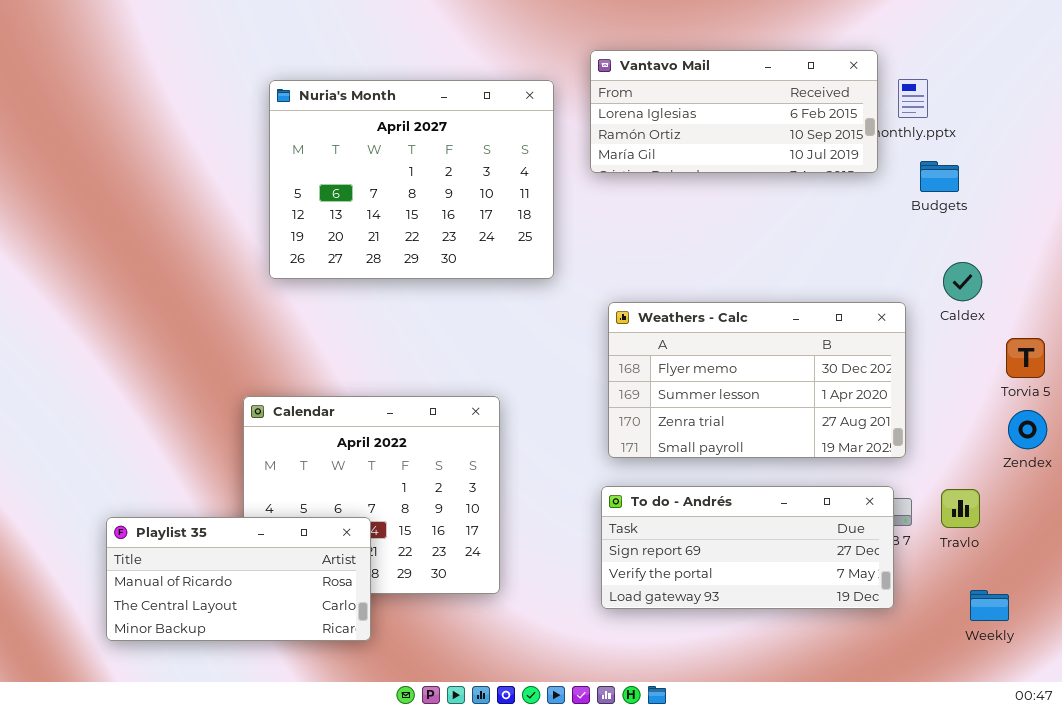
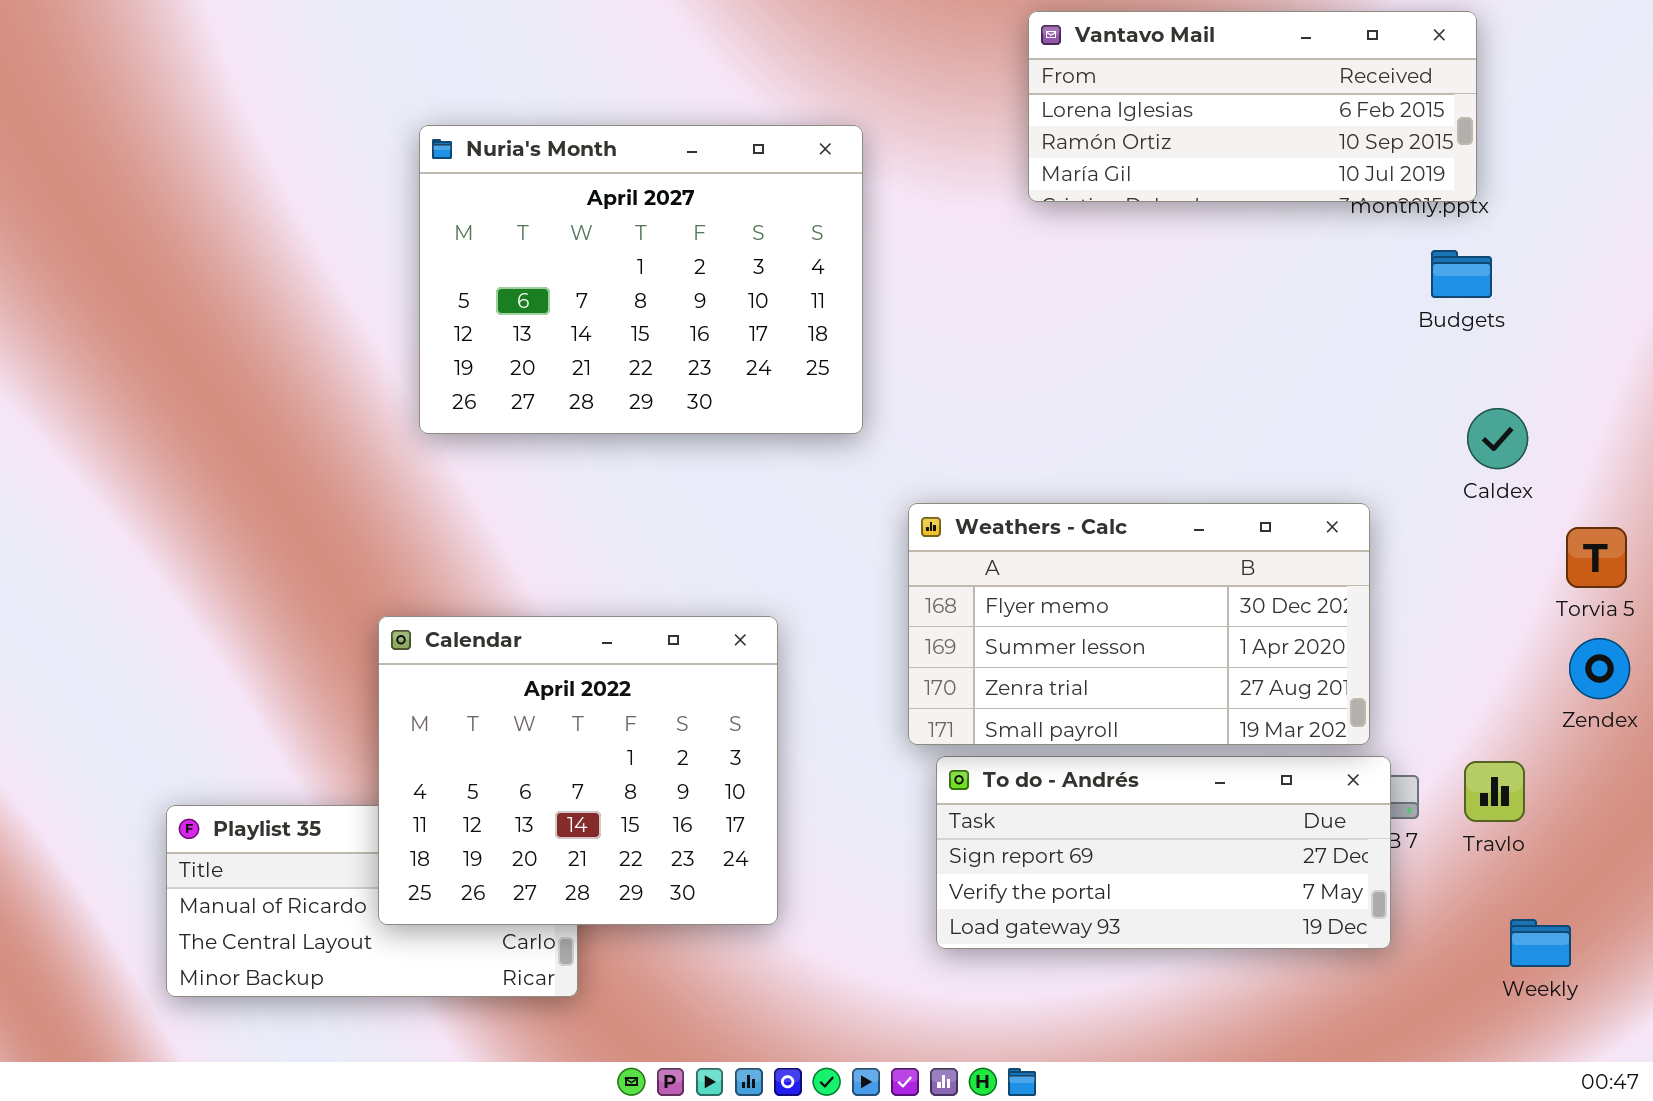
Vantavo Mail: [590,50,878,173] -> [1028,11,1477,202], moved
Weathers - Calc: [608,302,906,458] -> [908,503,1370,745], moved
Calendar: [243,396,500,594] -> [378,616,778,925], raised

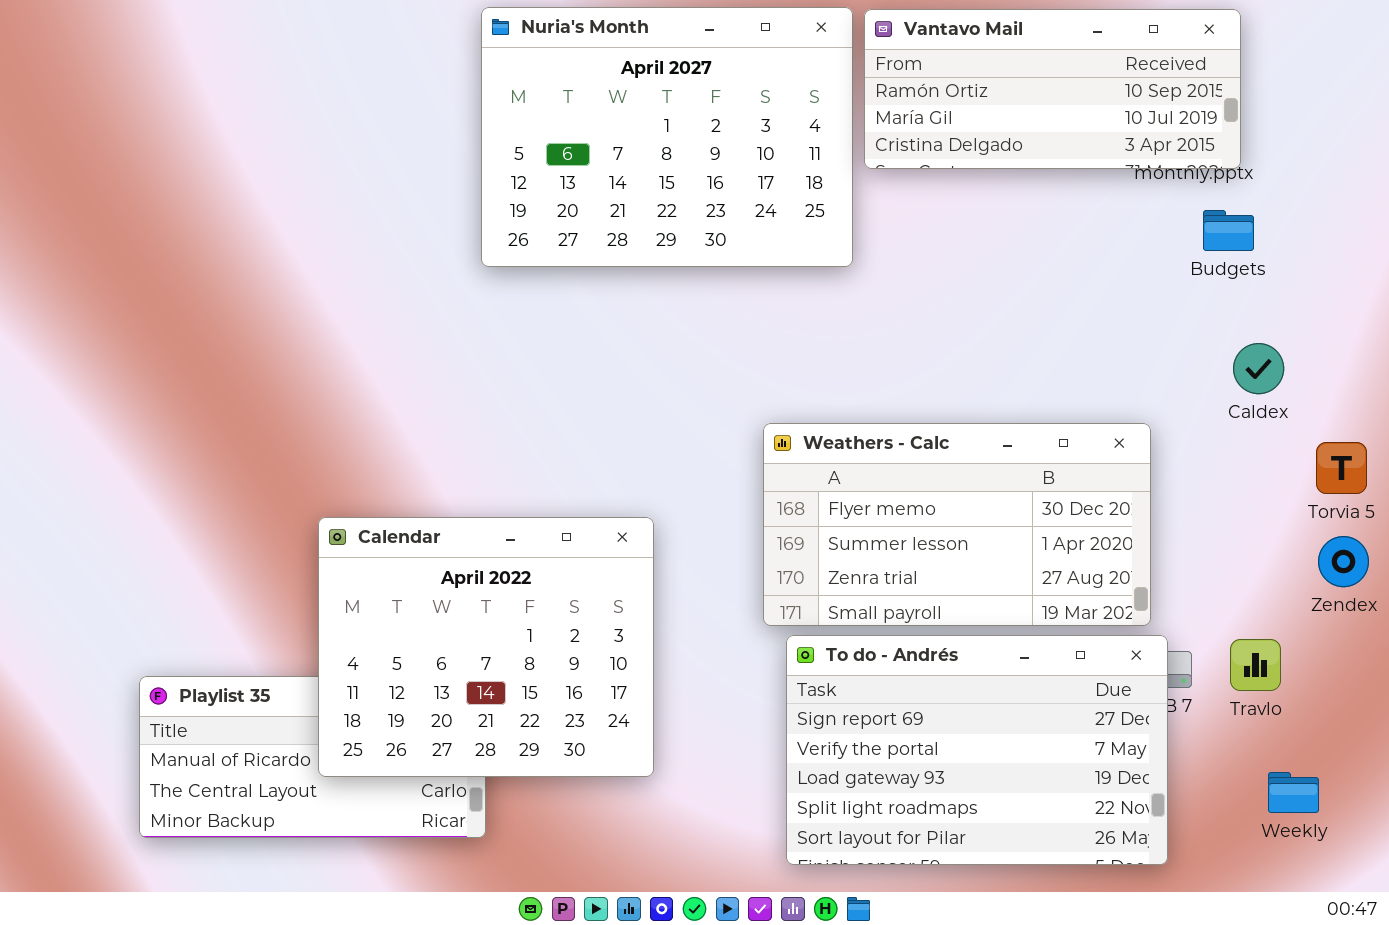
Vantavo Mail: [1028,11,1477,202] -> [864,9,1241,169], scrolled down 1 row
Nuria's Month: [419,125,863,434] -> [481,7,853,267], moved
To do - Andrés: [936,756,1391,949] -> [786,635,1168,865], resized

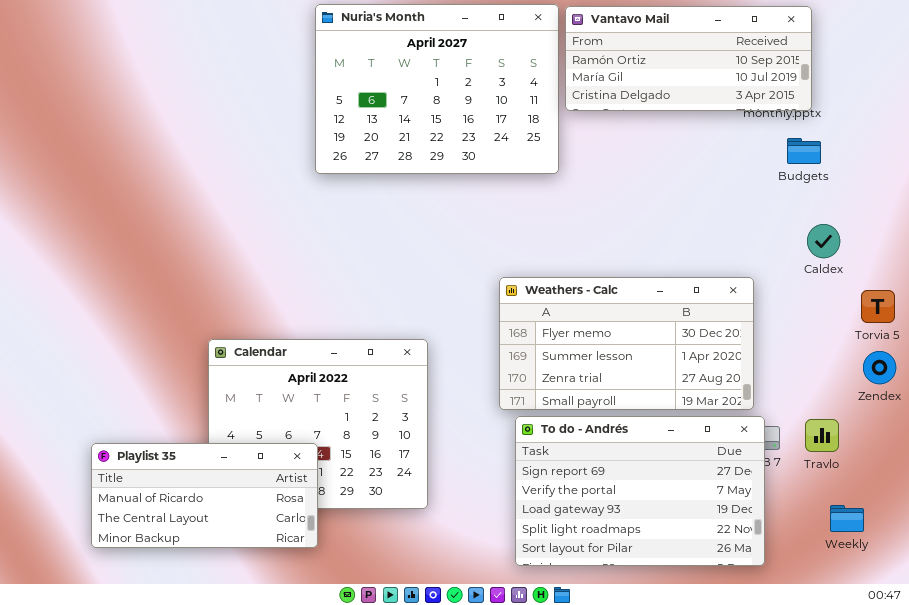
Playlist 35: [139,676,486,838] -> [91,443,318,548], raised

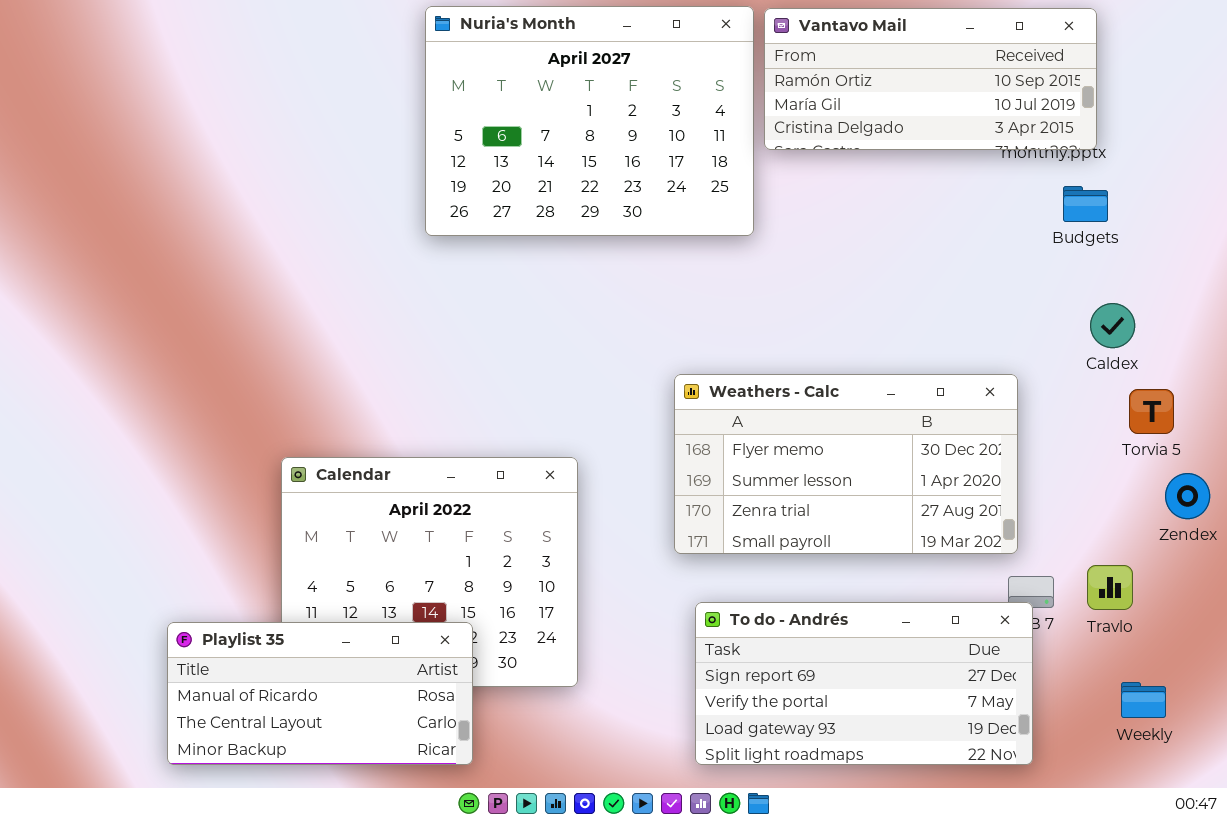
Torvia 5: [861,290,895,323] -> [1129,389,1174,434], moved
To do - Andrés: [515,416,765,566] -> [695,602,1033,765], resized
Playlist 35: [91,443,318,548] -> [167,622,473,765], moved

